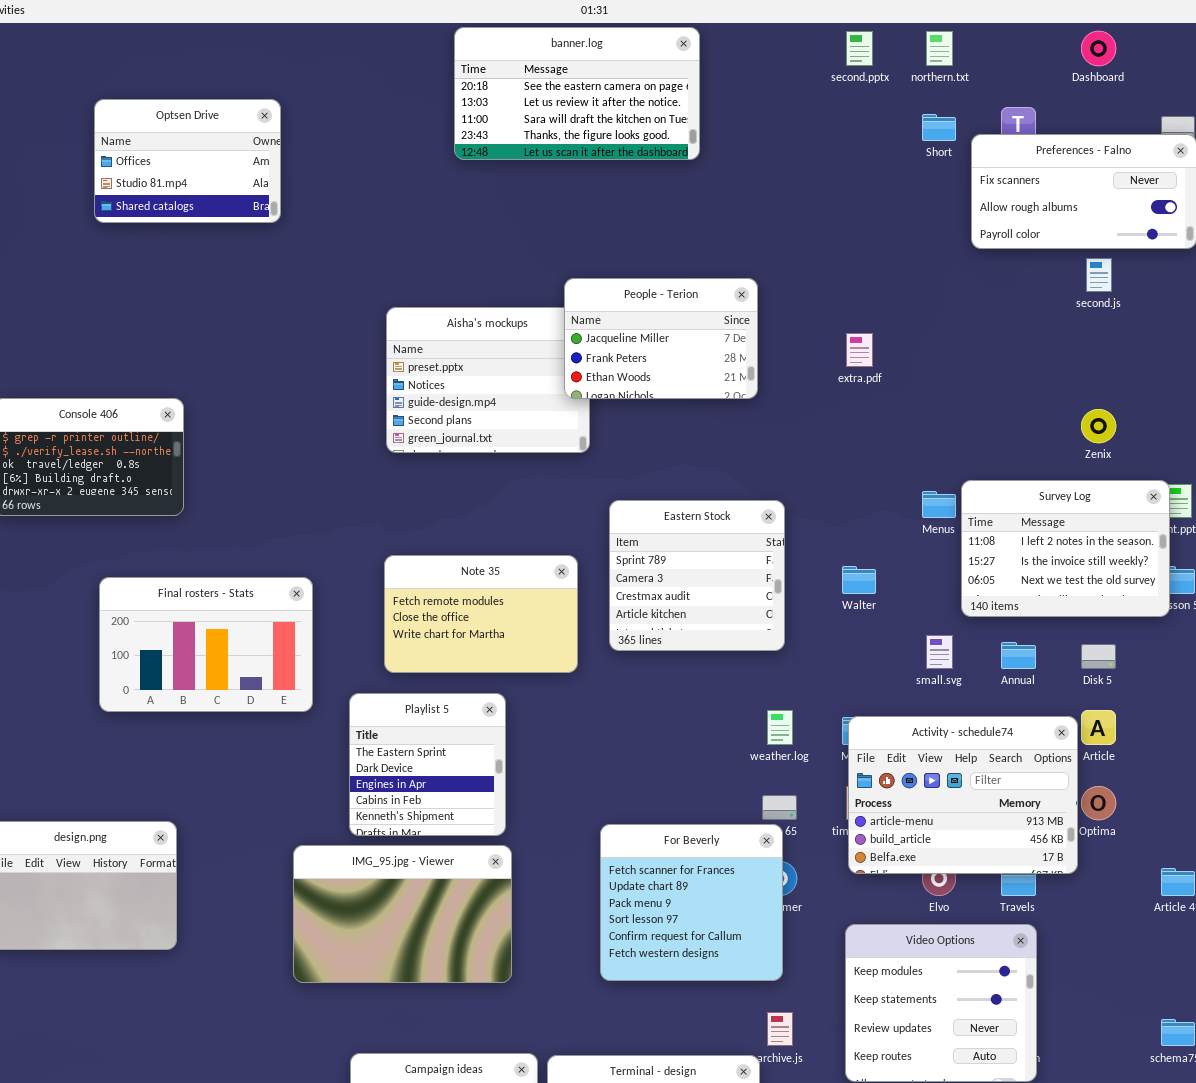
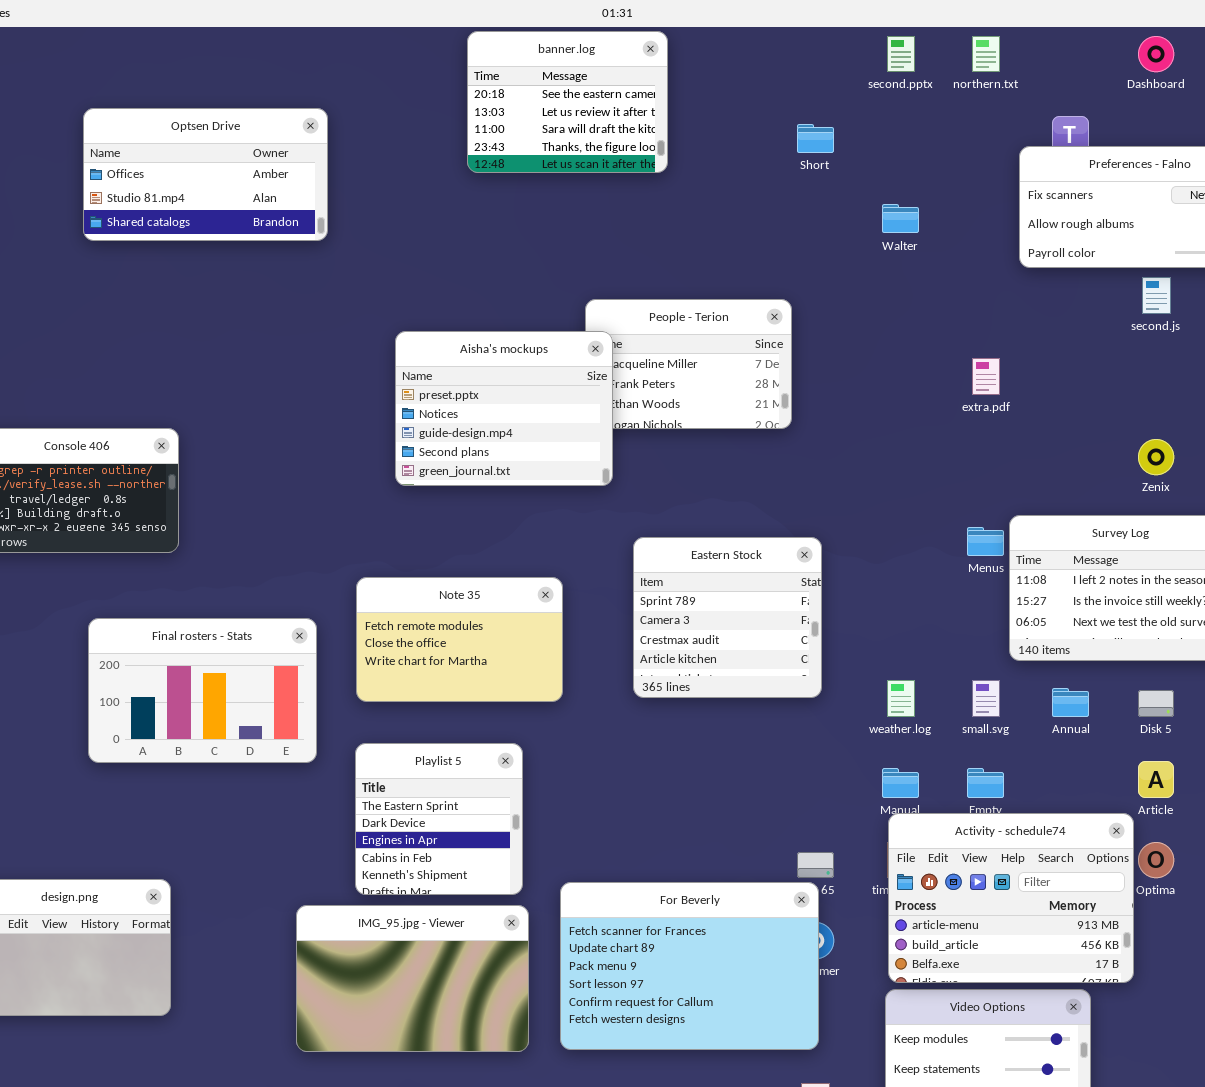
banner.log: [454,27,700,160] -> [467,31,668,173], resized
Optsen Drive: [94,99,281,223] -> [83,108,328,241], resized
Short: [922,114,956,141] -> [797,124,834,153], moved
Aisha's mockups: [386,307,590,453] -> [395,331,613,486], raised
extra.pdf: [846,333,873,367] -> [972,358,1000,395], moved
Note 35: [384,555,578,673] -> [356,577,563,702], moved
Walter: [842,566,876,594] -> [882,204,919,233], moved
weather.log: [767,710,793,745] -> [887,680,915,717], moved
Activity - schedule74: [848,716,1078,874] -> [888,813,1134,983], moved
For Beverly: [600,824,783,981] -> [560,882,819,1050], resized

